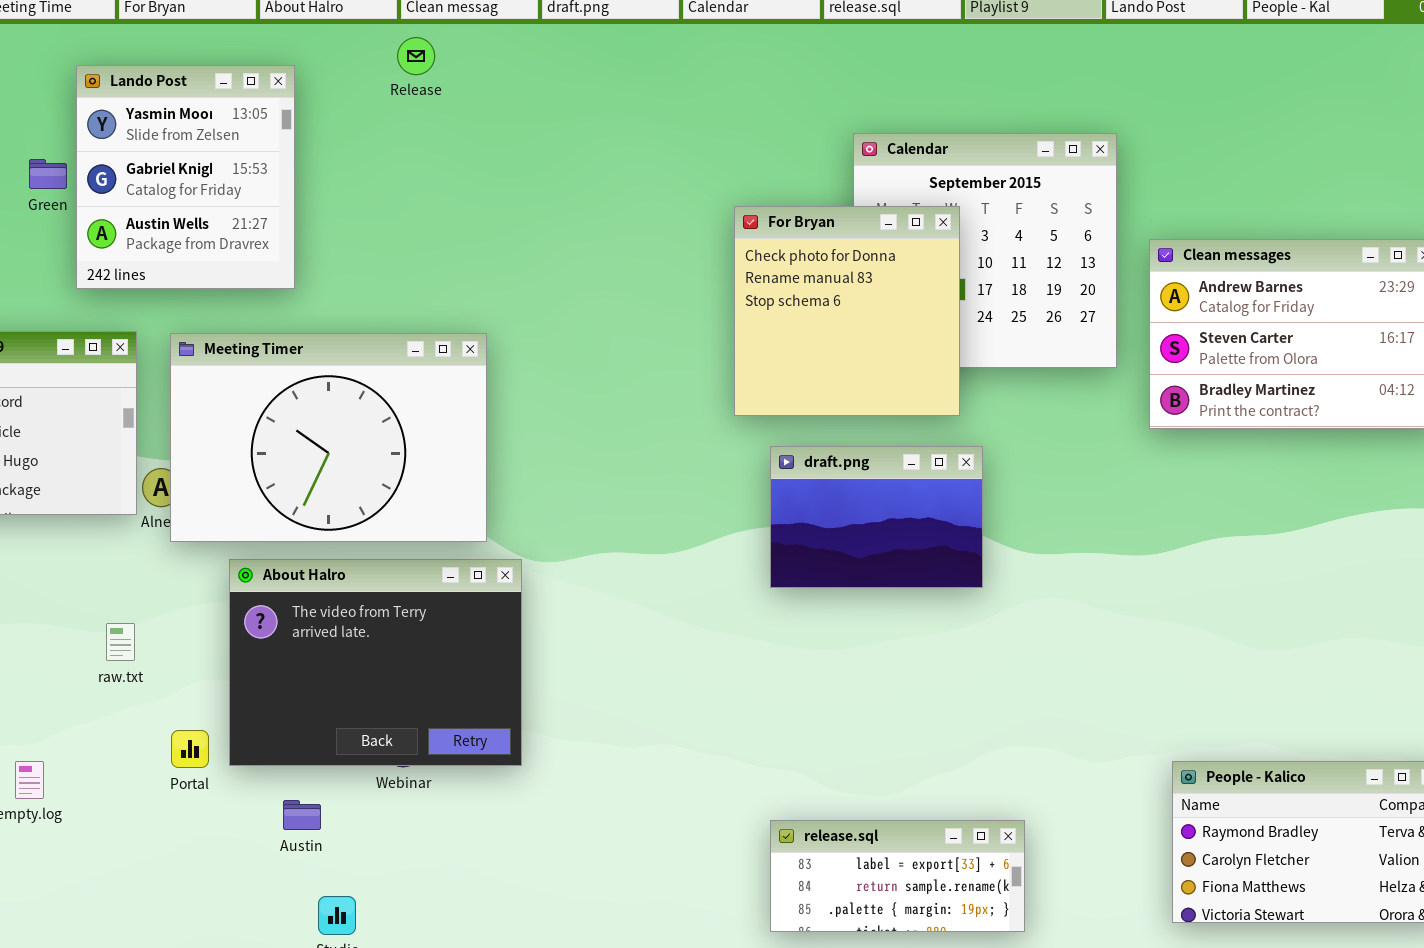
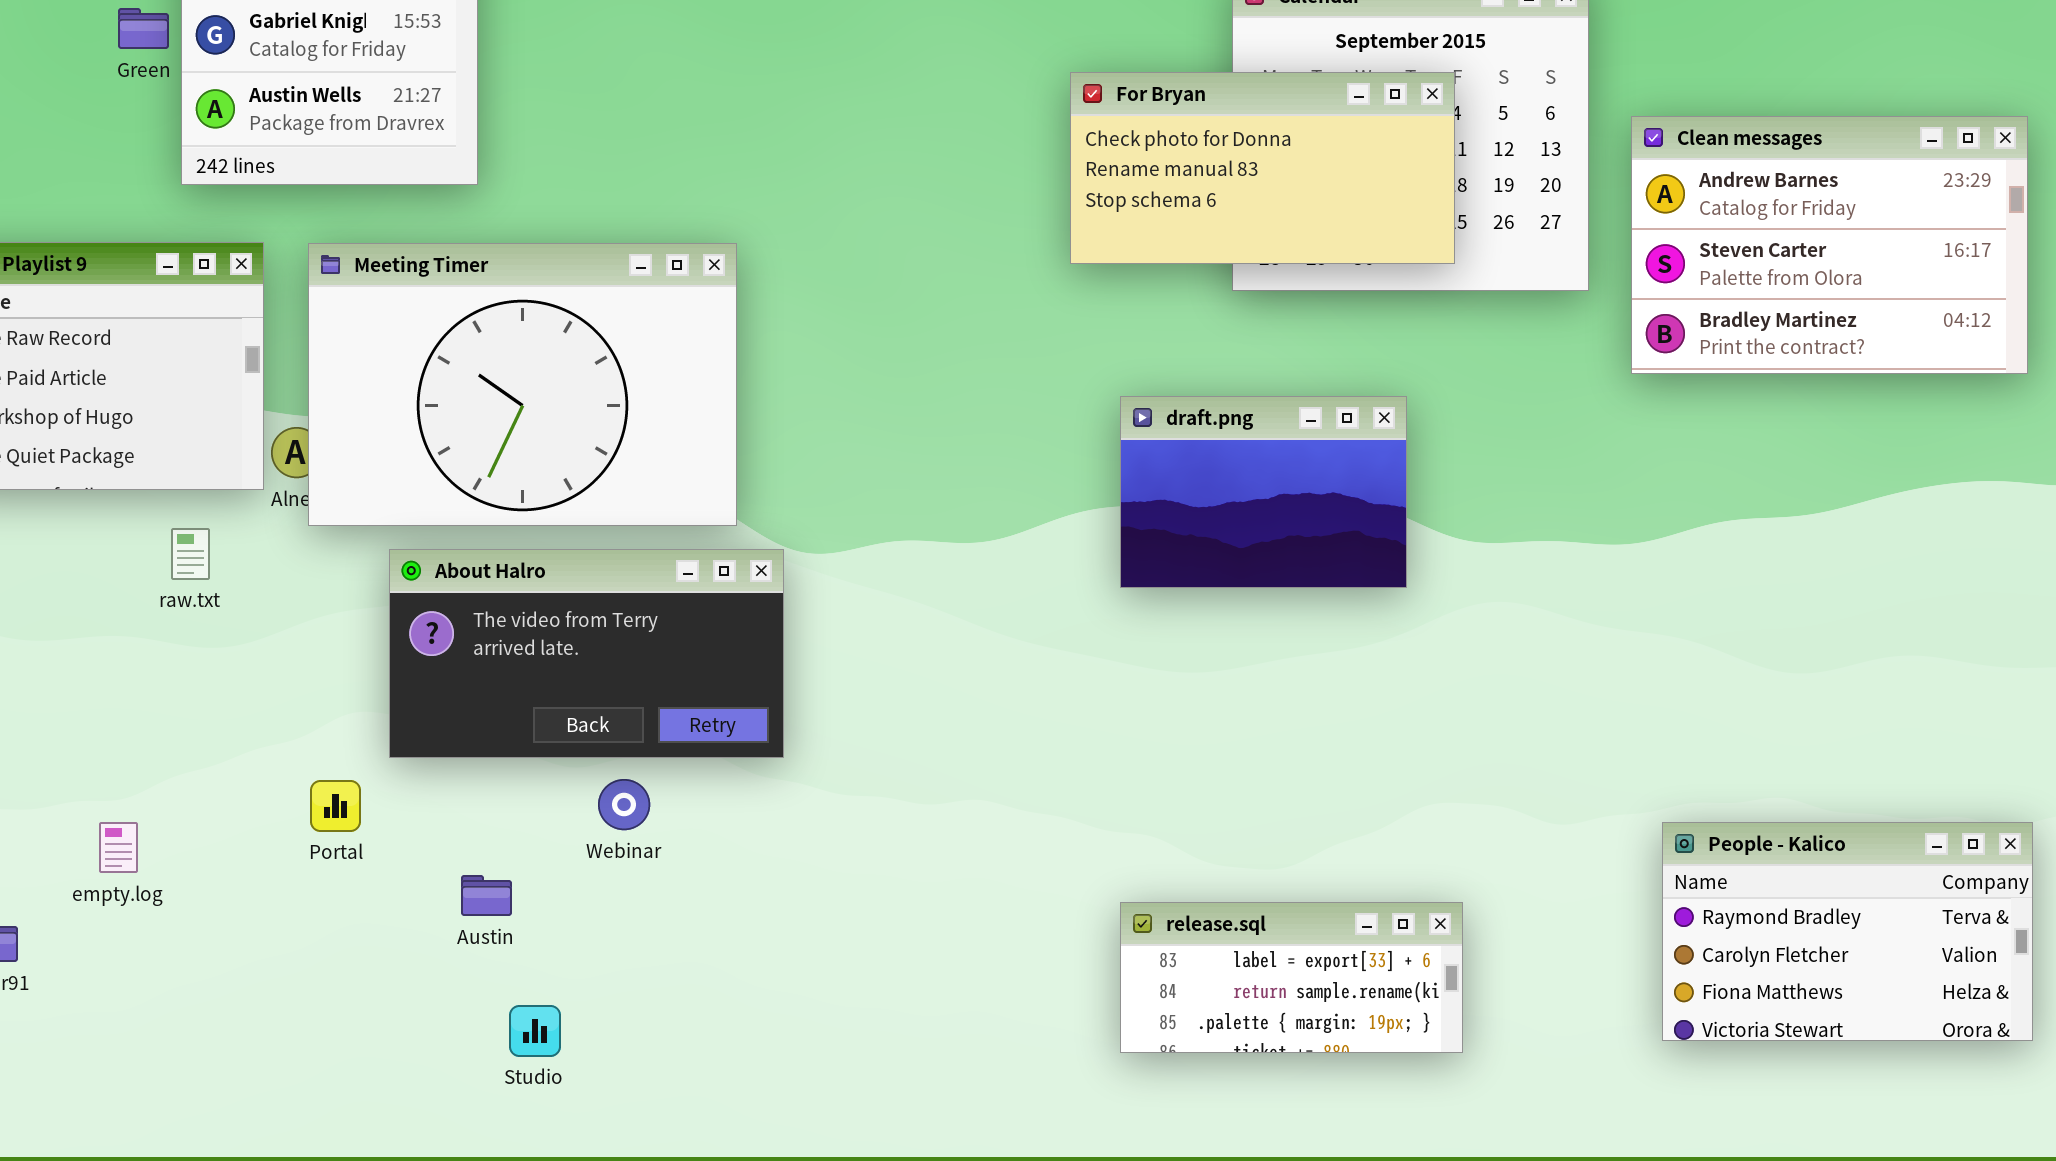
For Bryan: [734,206,960,416] -> [1070,72,1455,264], resized
About Halro: [229,559,522,766] -> [389,549,784,758], resized
raw.txt: [106,623,135,661] -> [171,528,210,580], moved

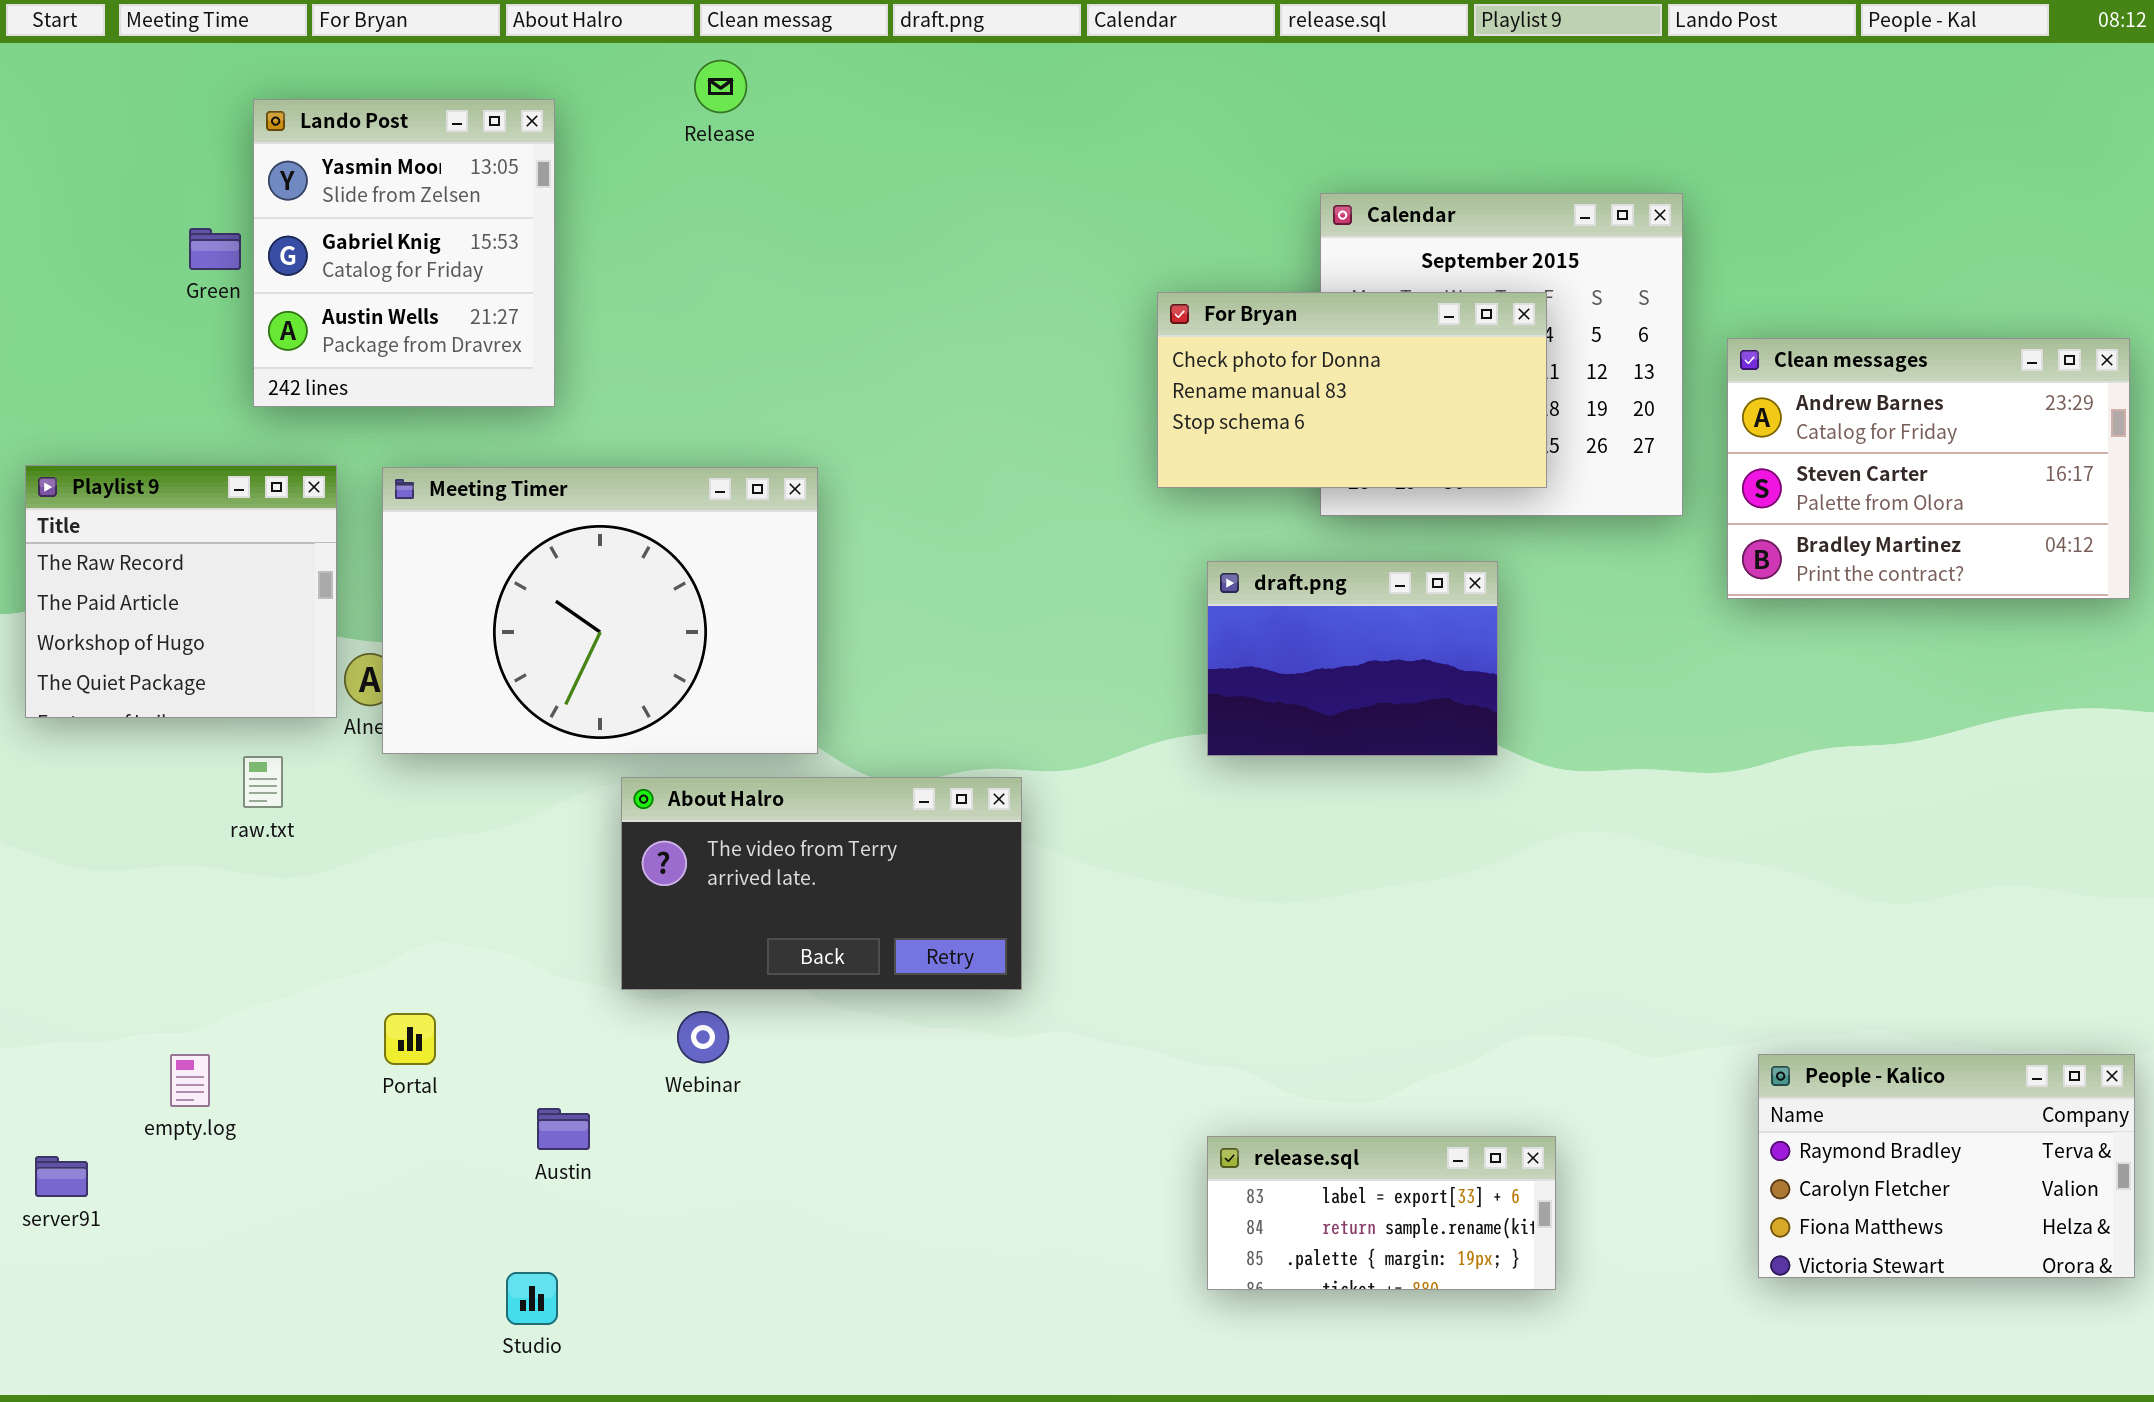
draft.png: [1120,396,1407,588] -> [1207,561,1498,756], moved
About Halro: [389,549,784,758] -> [621,777,1022,990], moved
Studio: [509,1005,561,1057] -> [506,1272,558,1325], moved

